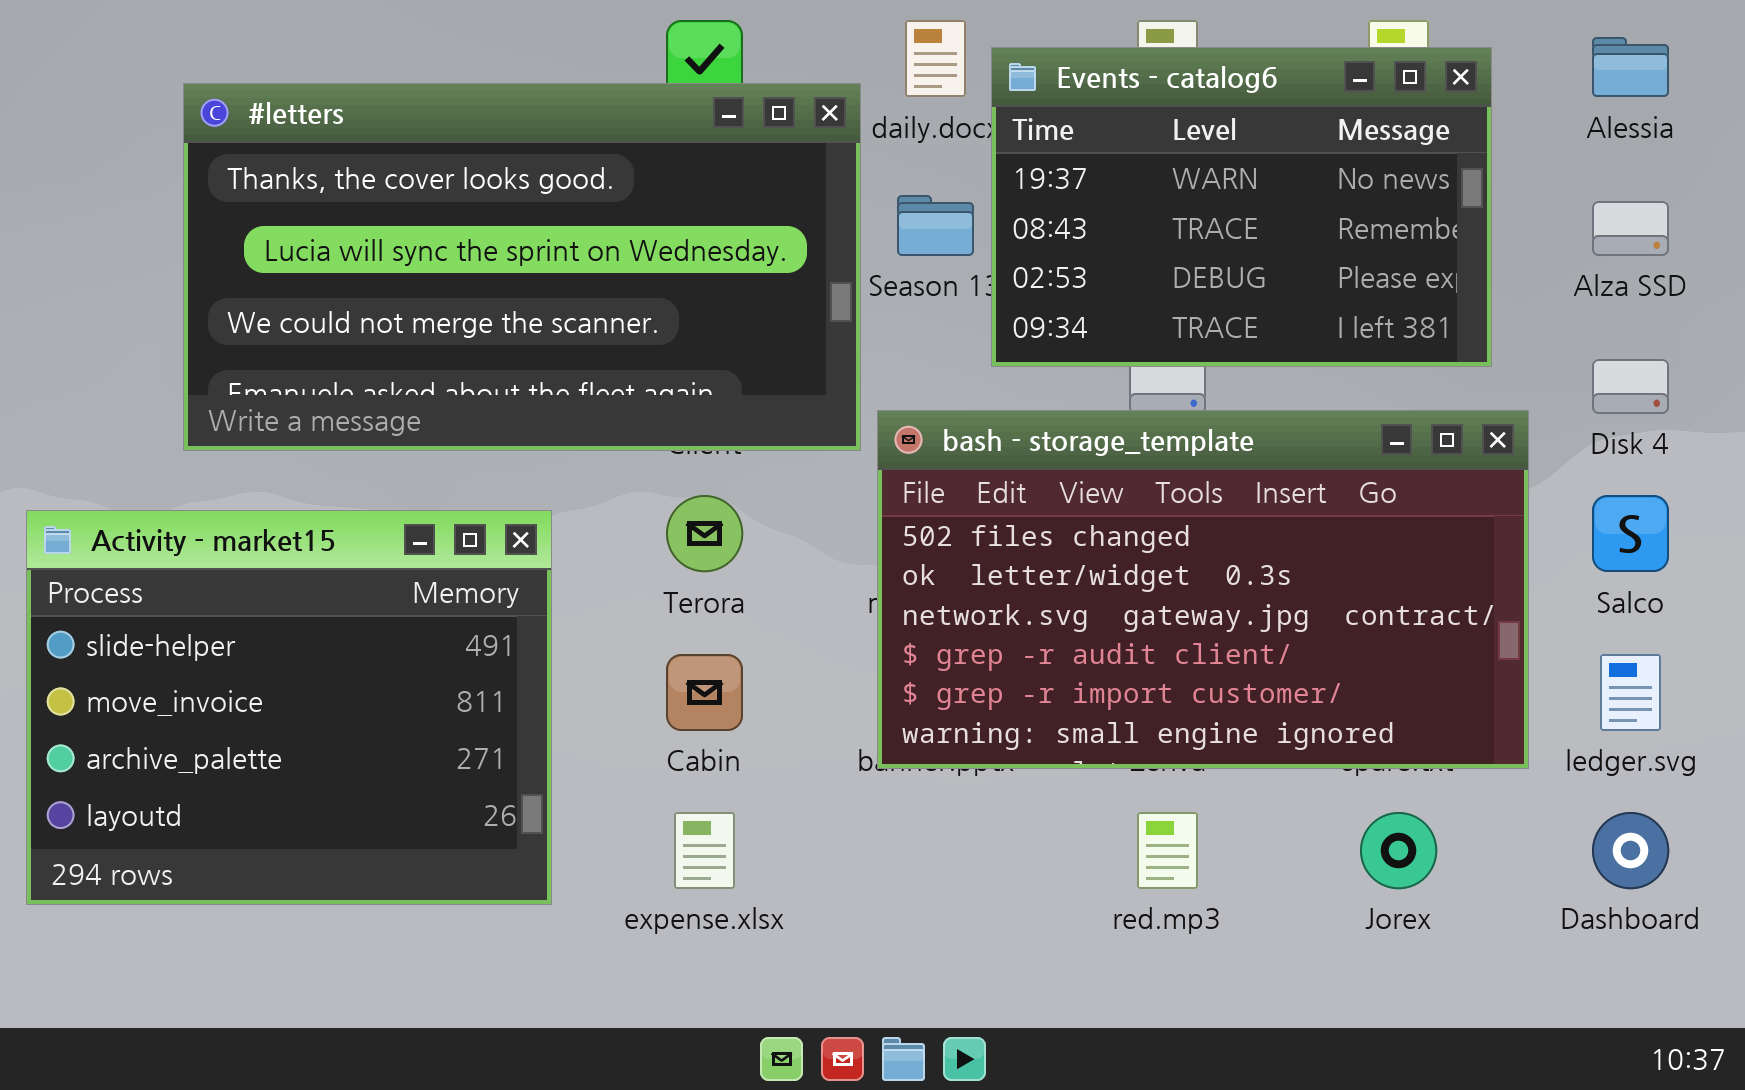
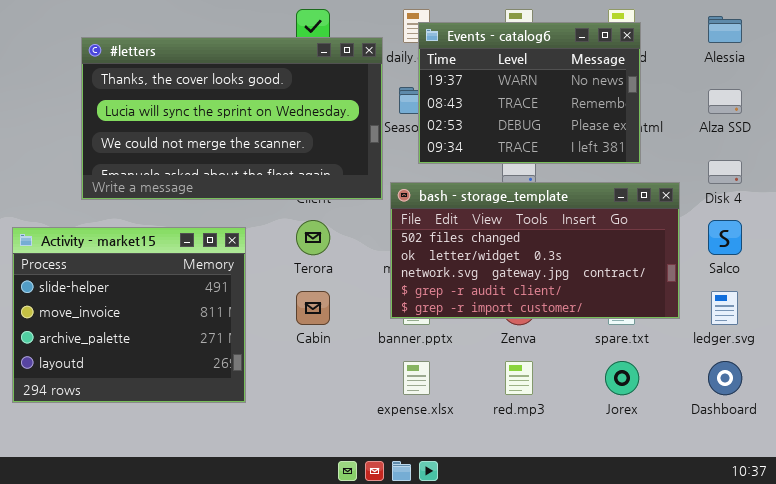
Events - catalog6: [991,47,1492,367] -> [418,22,641,164], moved
bash - storage_template: [877,410,1529,769] -> [390,182,680,319], resized
expense.xlsx: [674,812,735,889] -> [403,361,430,395], moved

